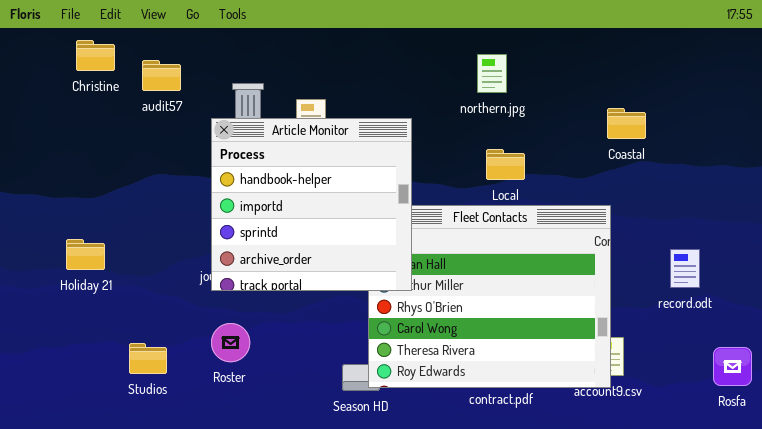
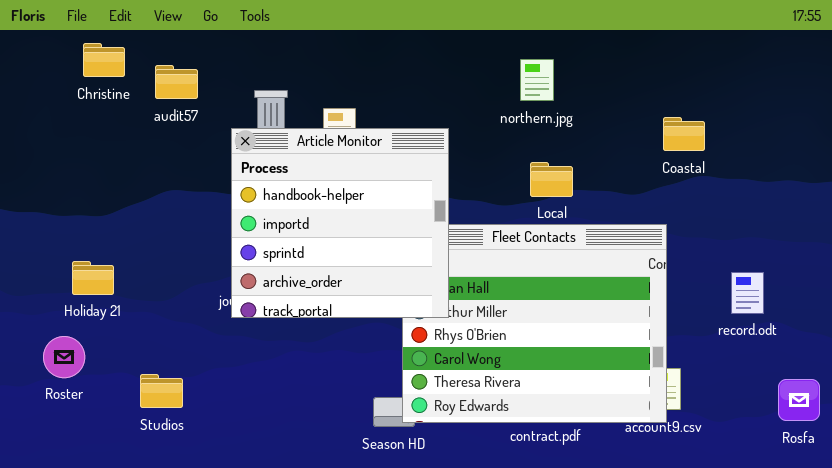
Roster: [211,323,250,362] -> [43,336,85,378], moved

